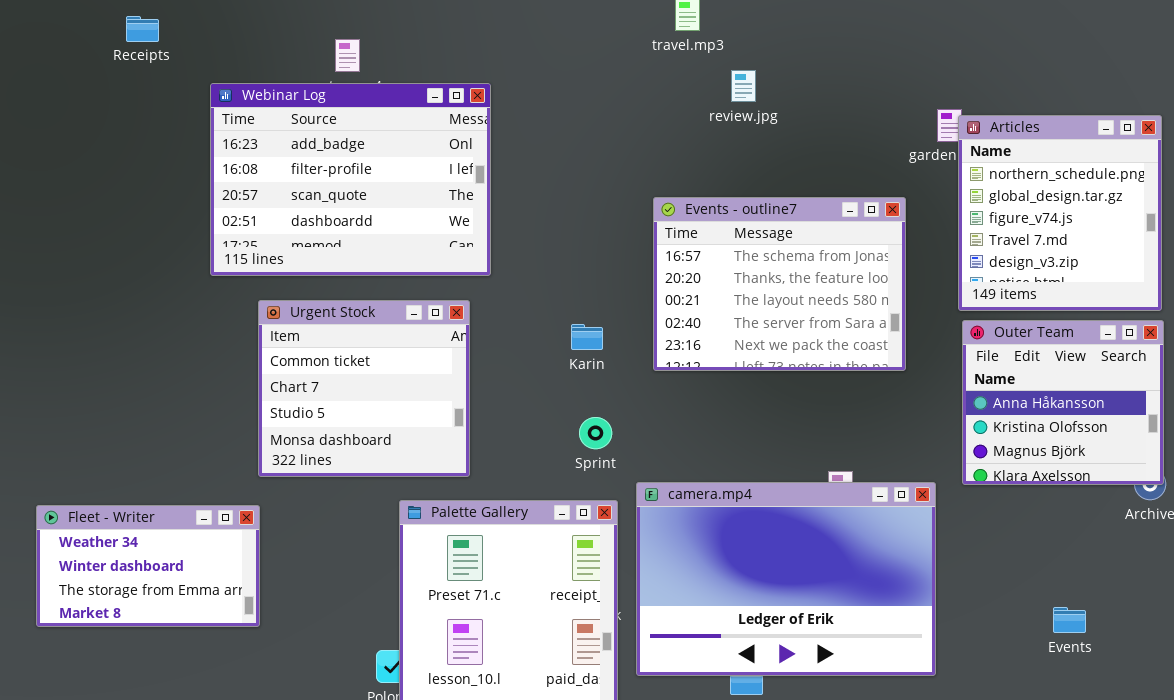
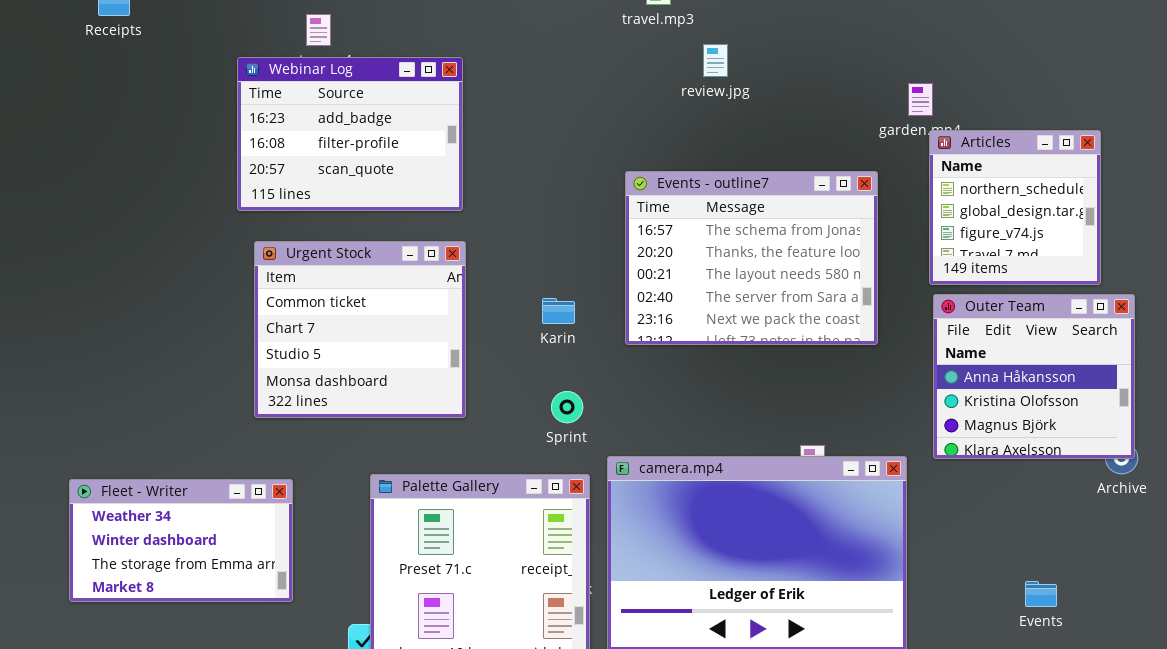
Webinar Log: [210,83,491,276] -> [237,57,463,211], resized
Articles: [958,115,1162,311] -> [929,130,1101,285], resized
Urgent Stock: [258,300,470,477] -> [254,241,466,418], moved
Fleet - Writer: [36,505,260,627] -> [69,479,293,602], moved

